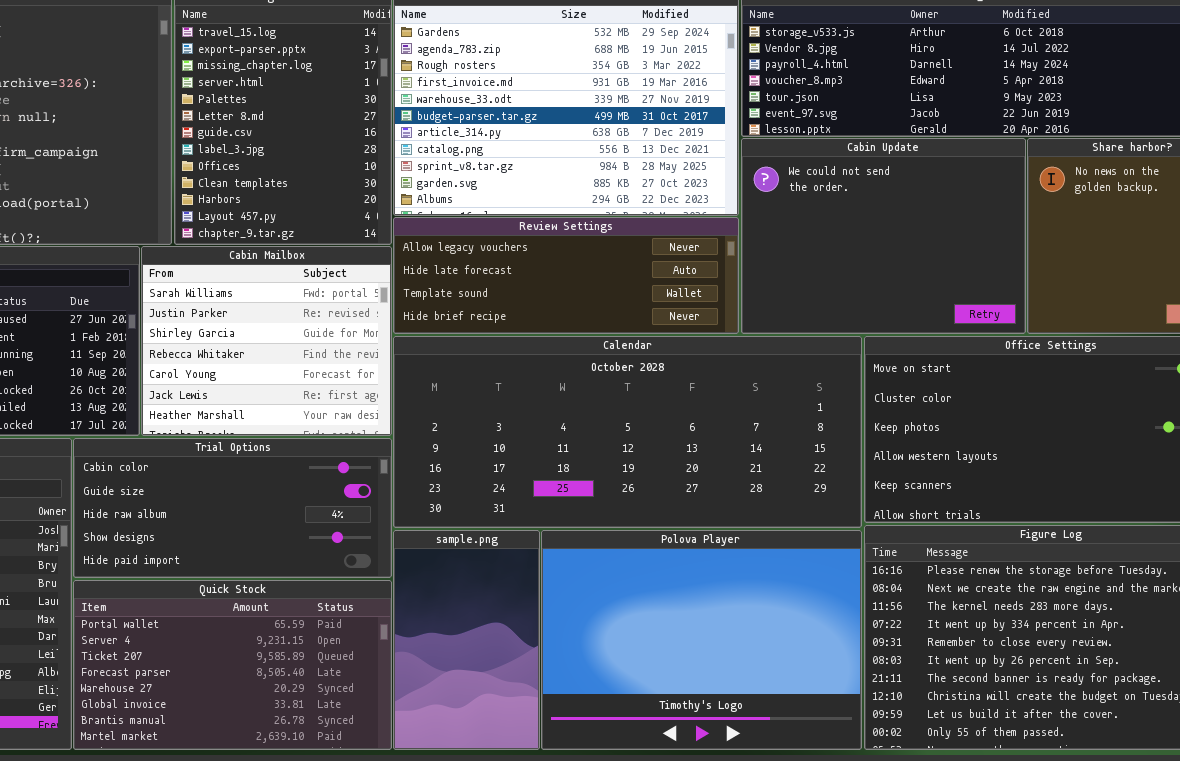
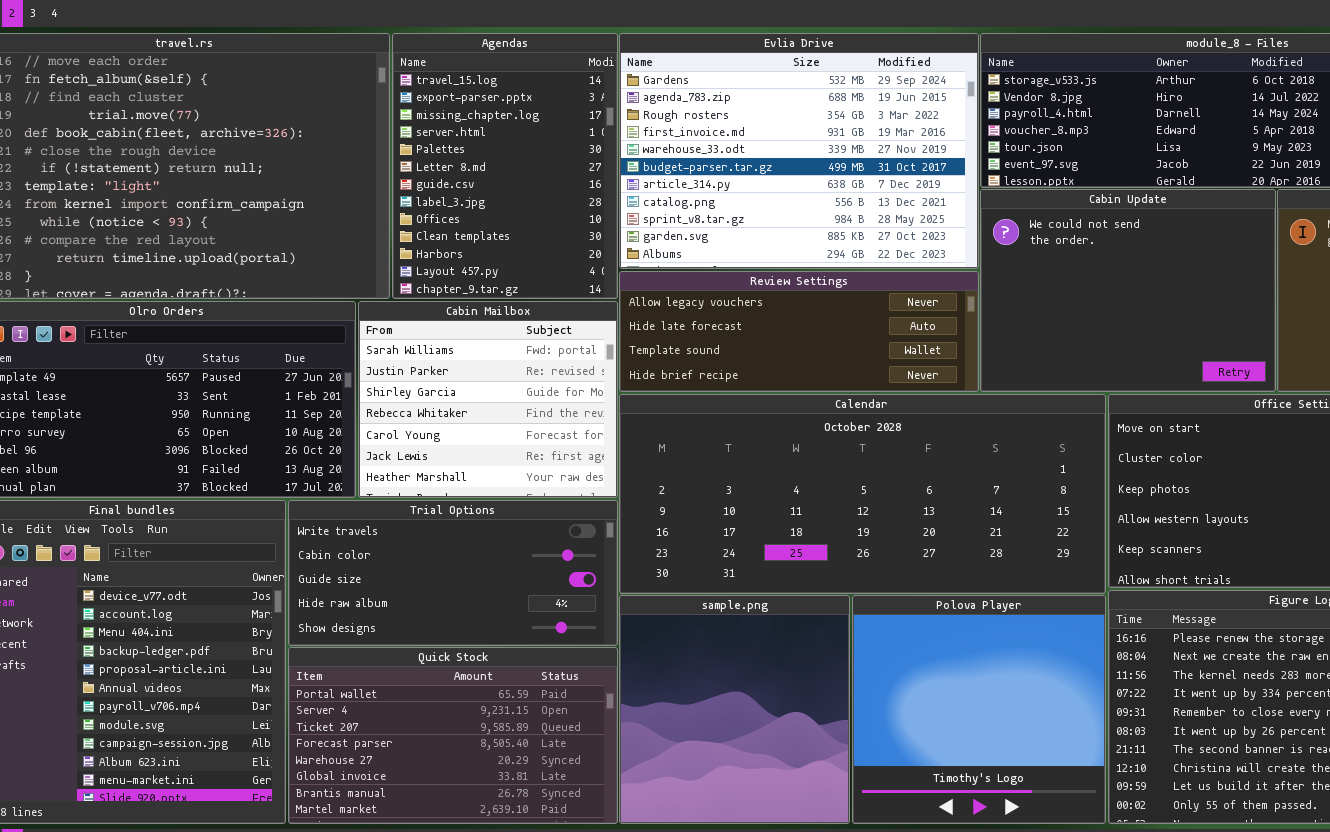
Trial Options: [73,438,392,578] -> [288,500,618,646], scrolled up 1 row
sample.png: [393,530,540,750] -> [619,595,850,824], resized
Polova Player: [541,530,862,750] -> [852,595,1106,824], resized

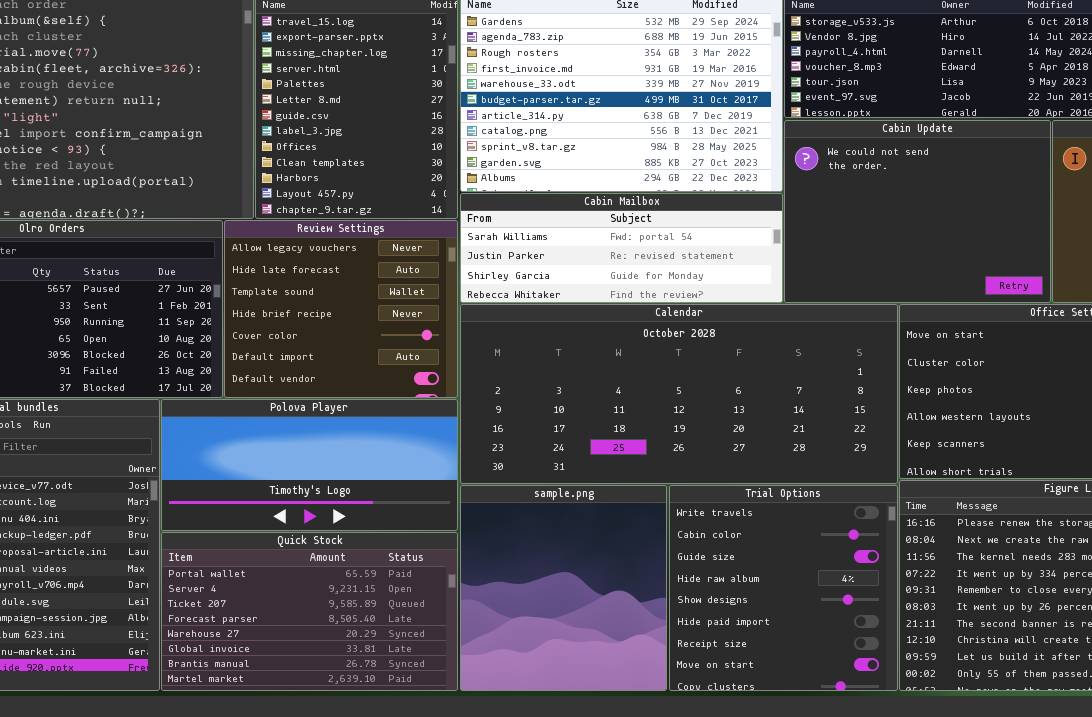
Review Settings: [619,271,979,392] -> [224,220,458,398], moved, resized
Cabin Mailbox: [358,301,618,498] -> [460,193,783,303], moved, resized
Trial Options: [288,500,618,646] -> [669,485,898,691], moved, resized
Polova Player: [852,595,1106,824] -> [161,399,458,531], moved, resized

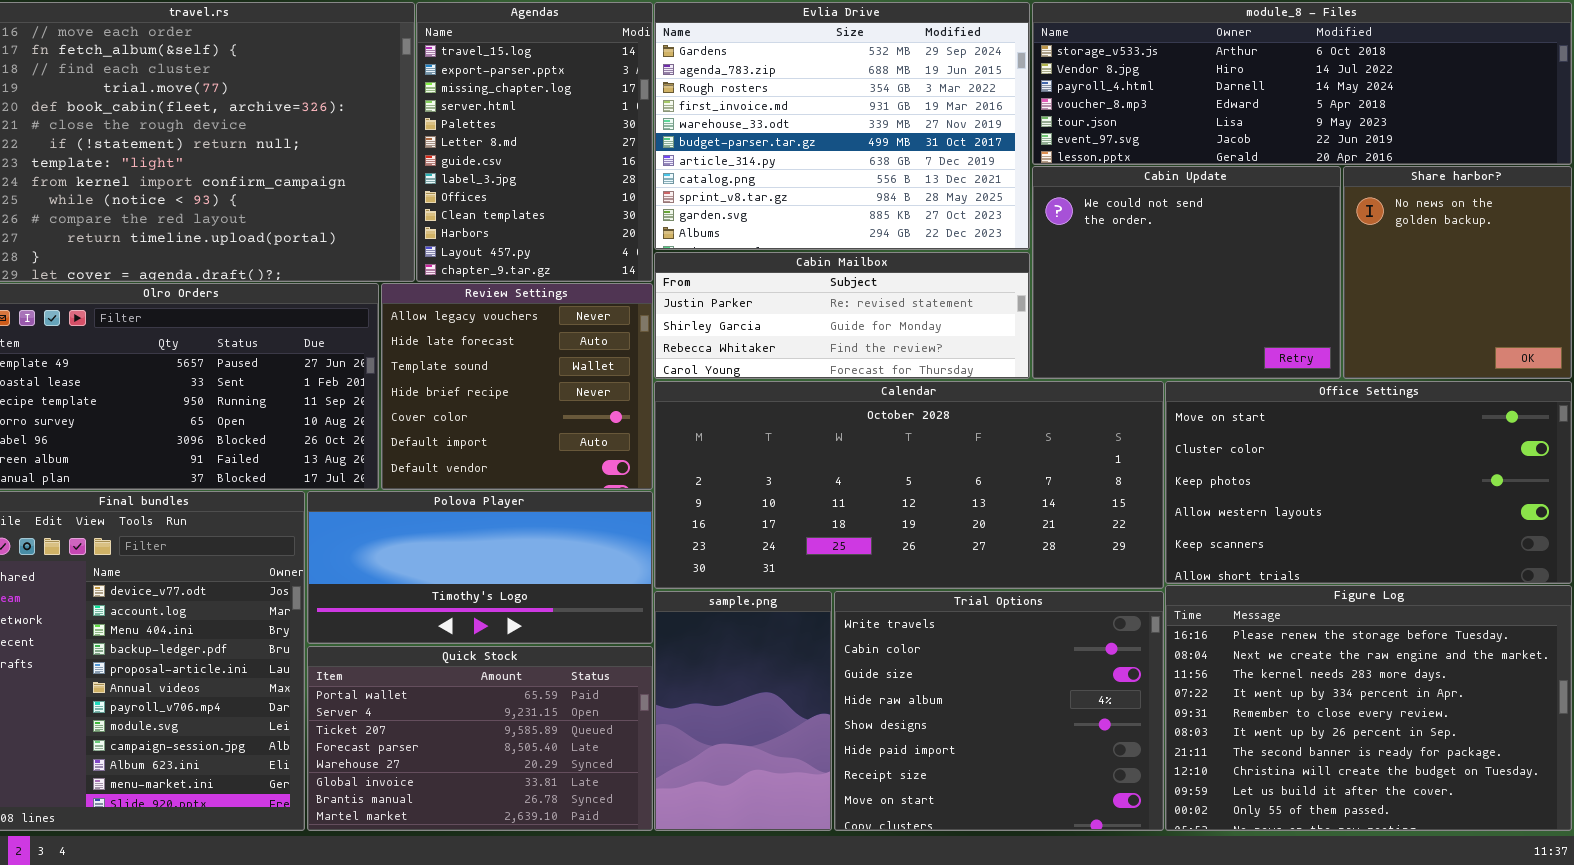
Cabin Mailbox: [460,193,783,303] -> [654,252,1030,379], scrolled down 1 row
sample.png: [460,485,667,691] -> [654,591,832,831], resized
Trial Options: [669,485,898,691] -> [834,591,1164,831], resized

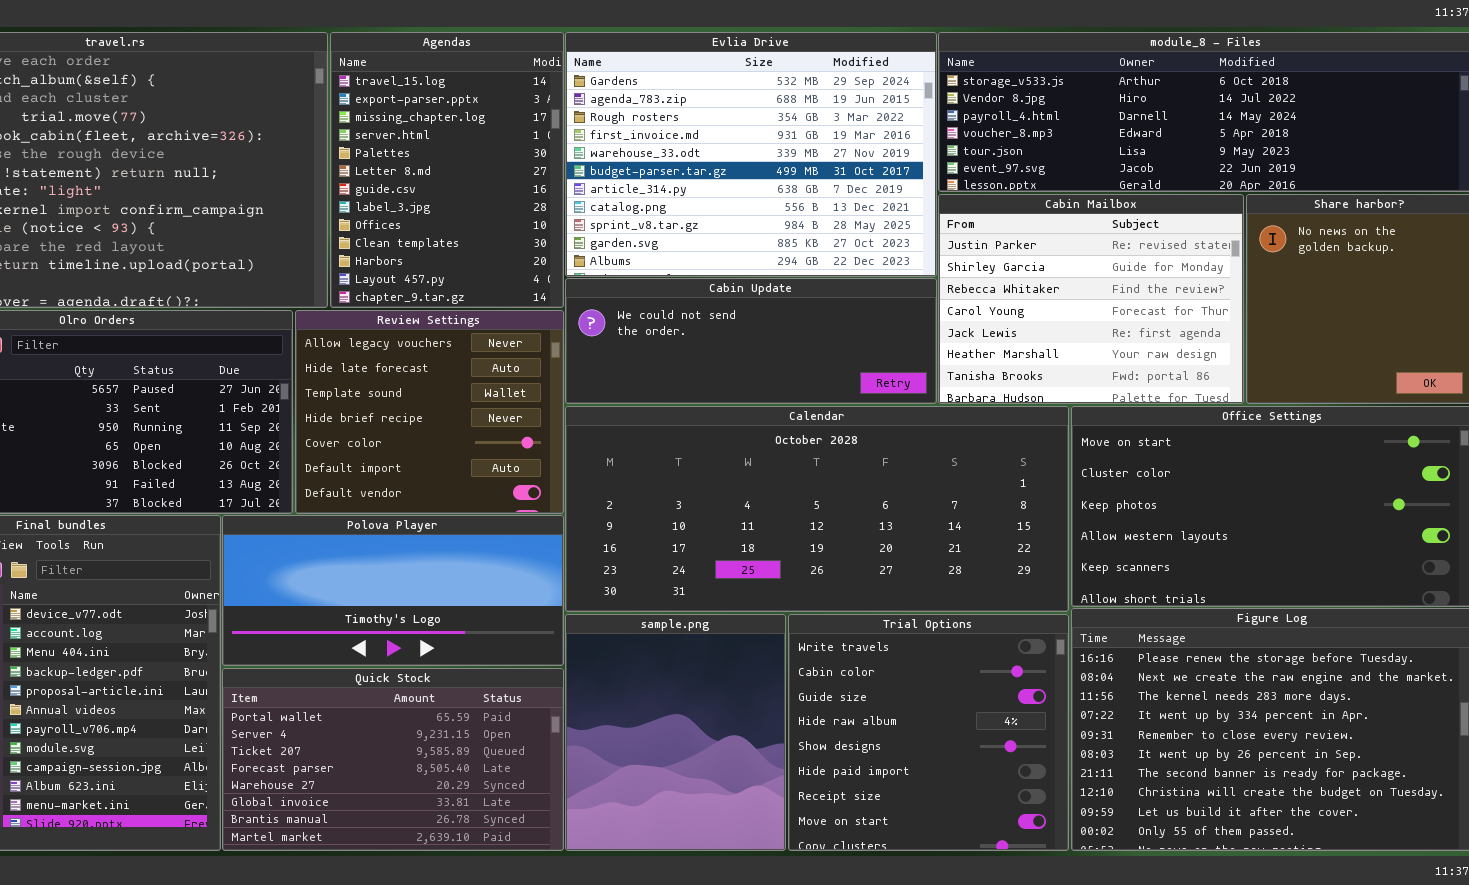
Cabin Update: [1032,166,1341,379] -> [565,278,937,404], moved, resized
Cabin Mailbox: [654,252,1030,379] -> [938,194,1244,404], moved, resized
sample.png: [654,591,832,831] -> [565,614,786,851], resized
Trial Options: [834,591,1164,831] -> [788,614,1069,851], resized

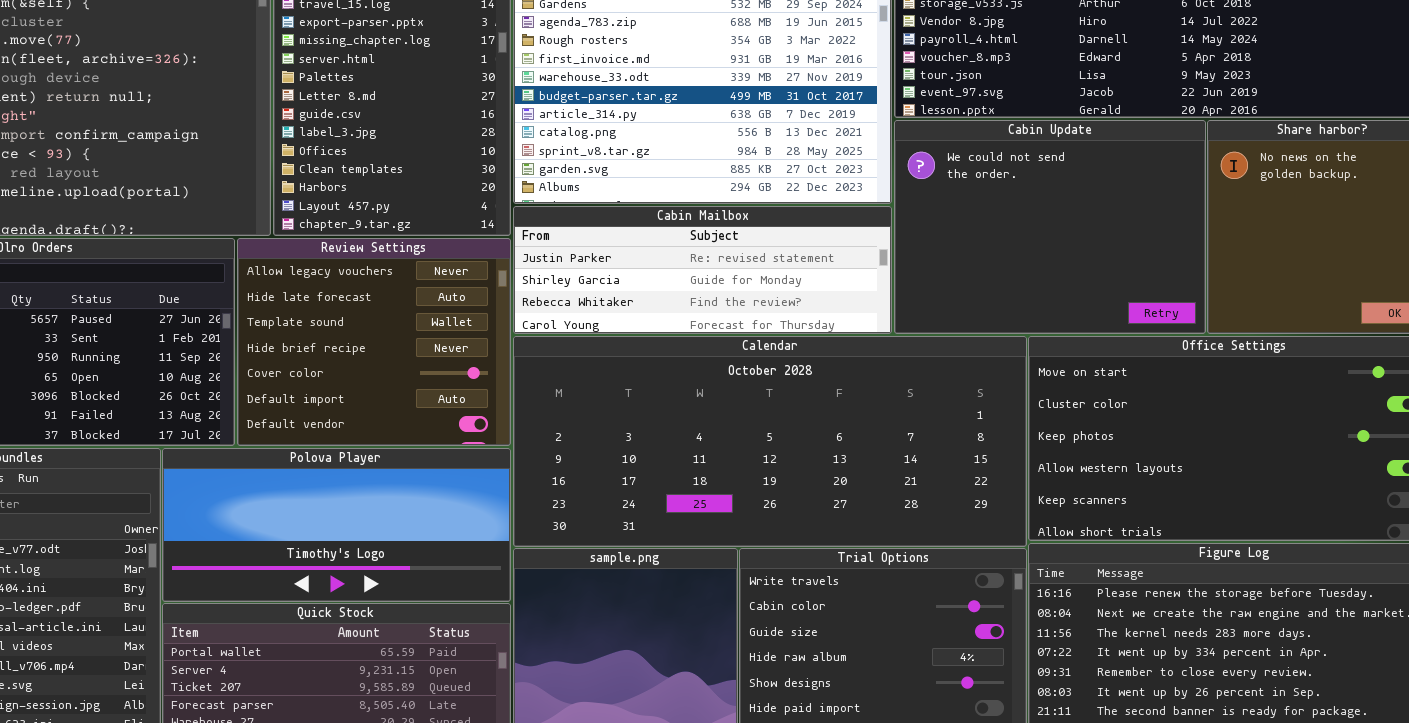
Cabin Mailbox: [938,194,1244,404] -> [513,206,892,334], moved, resized
Cabin Update: [565,278,937,404] -> [894,120,1206,334], moved, resized

